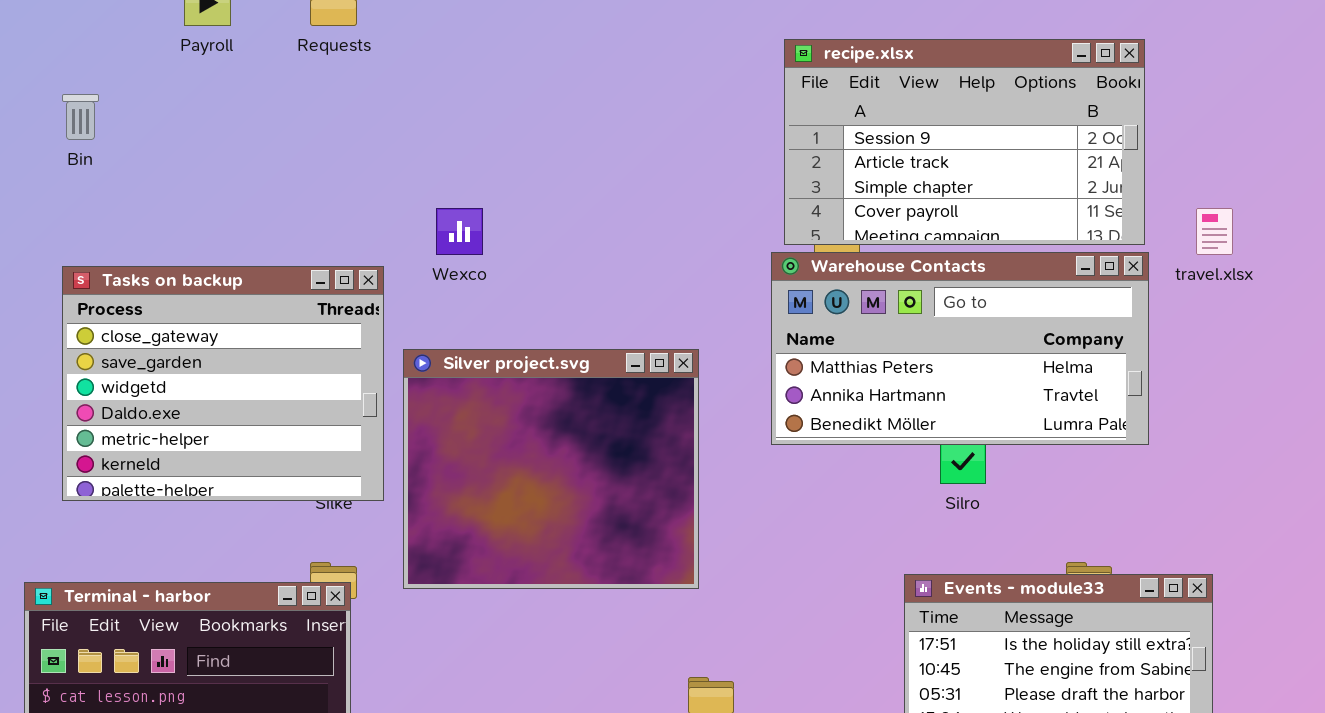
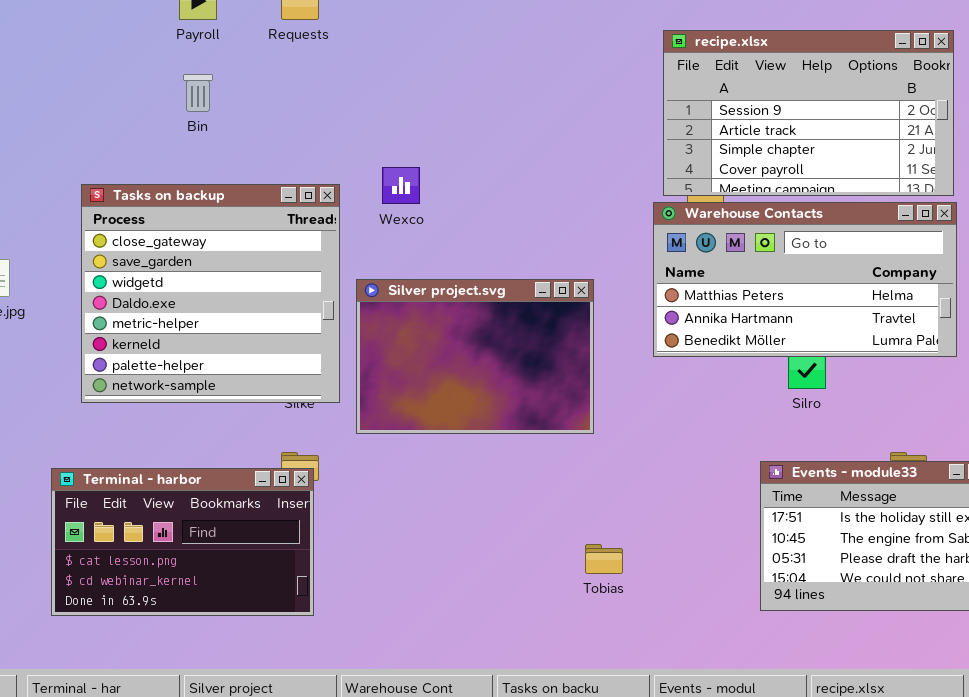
Bin: [62,94,99,140] -> [183,74,213,112], moved
Tasks on backup: [62,266,384,501] -> [81,184,340,403], resized
Silver project.svg: [403,349,699,589] -> [356,279,594,434], resized

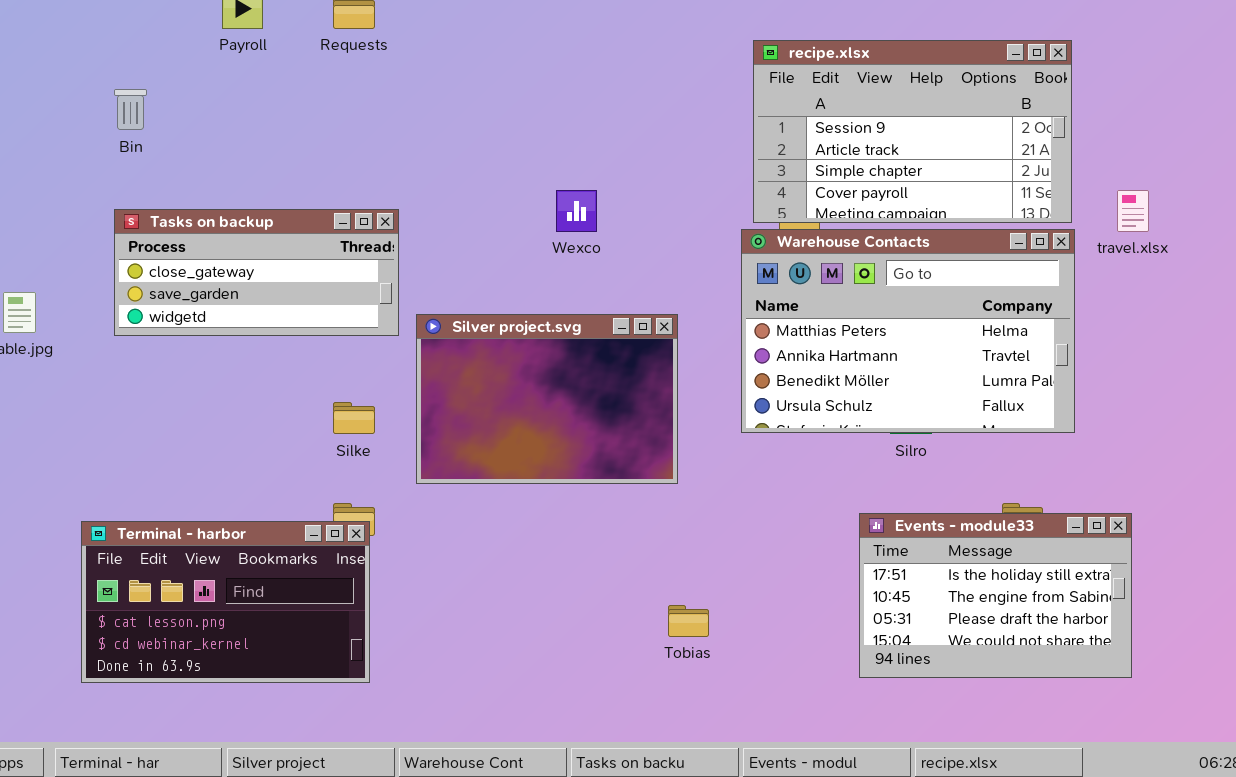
Bin: [183,74,213,112] -> [114,89,147,130], moved
Wexco: [382,167,420,204] -> [556,190,597,232], moved
Tasks on backup: [81,184,340,403] -> [114,209,399,336], resized
Warehouse Contacts: [653,202,957,357] -> [741,229,1075,433], resized

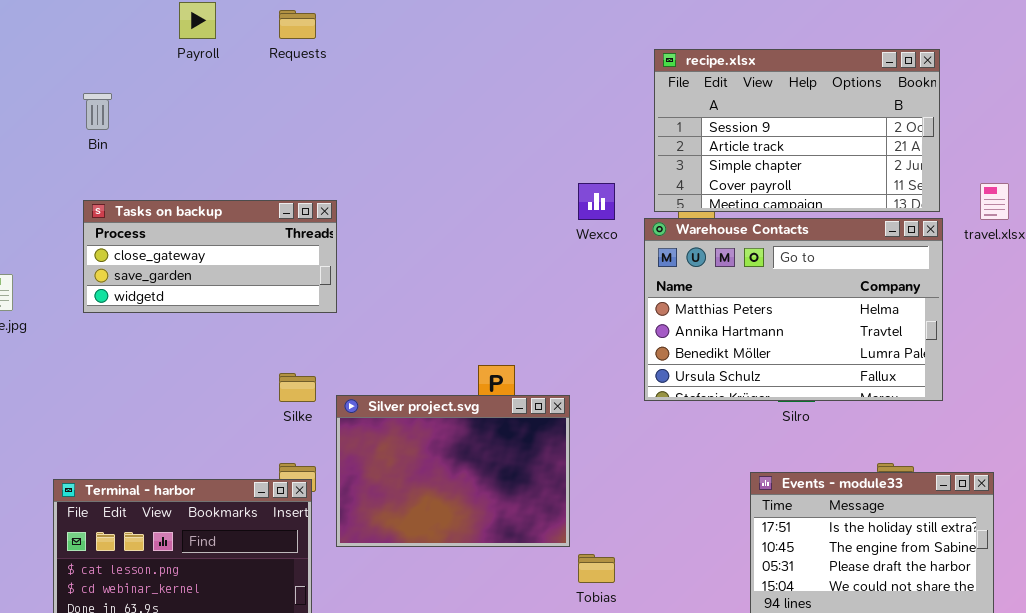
Wexco: [556,190,597,232] -> [578,183,615,220], moved
Silver project.svg: [416,314,678,484] -> [336,395,570,547], moved

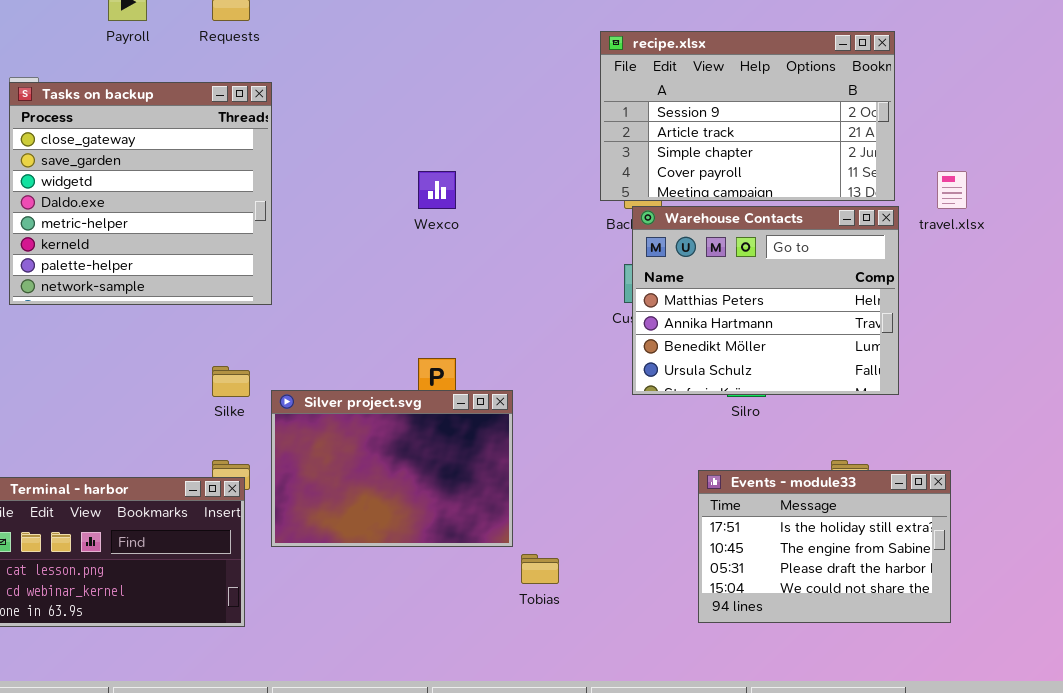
Wexco: [578,183,615,220] -> [418,171,456,209], moved
Tasks on backup: [83,200,337,313] -> [9,82,272,305], resized
Warehouse Contacts: [644,218,943,401] -> [632,206,899,395], resized

